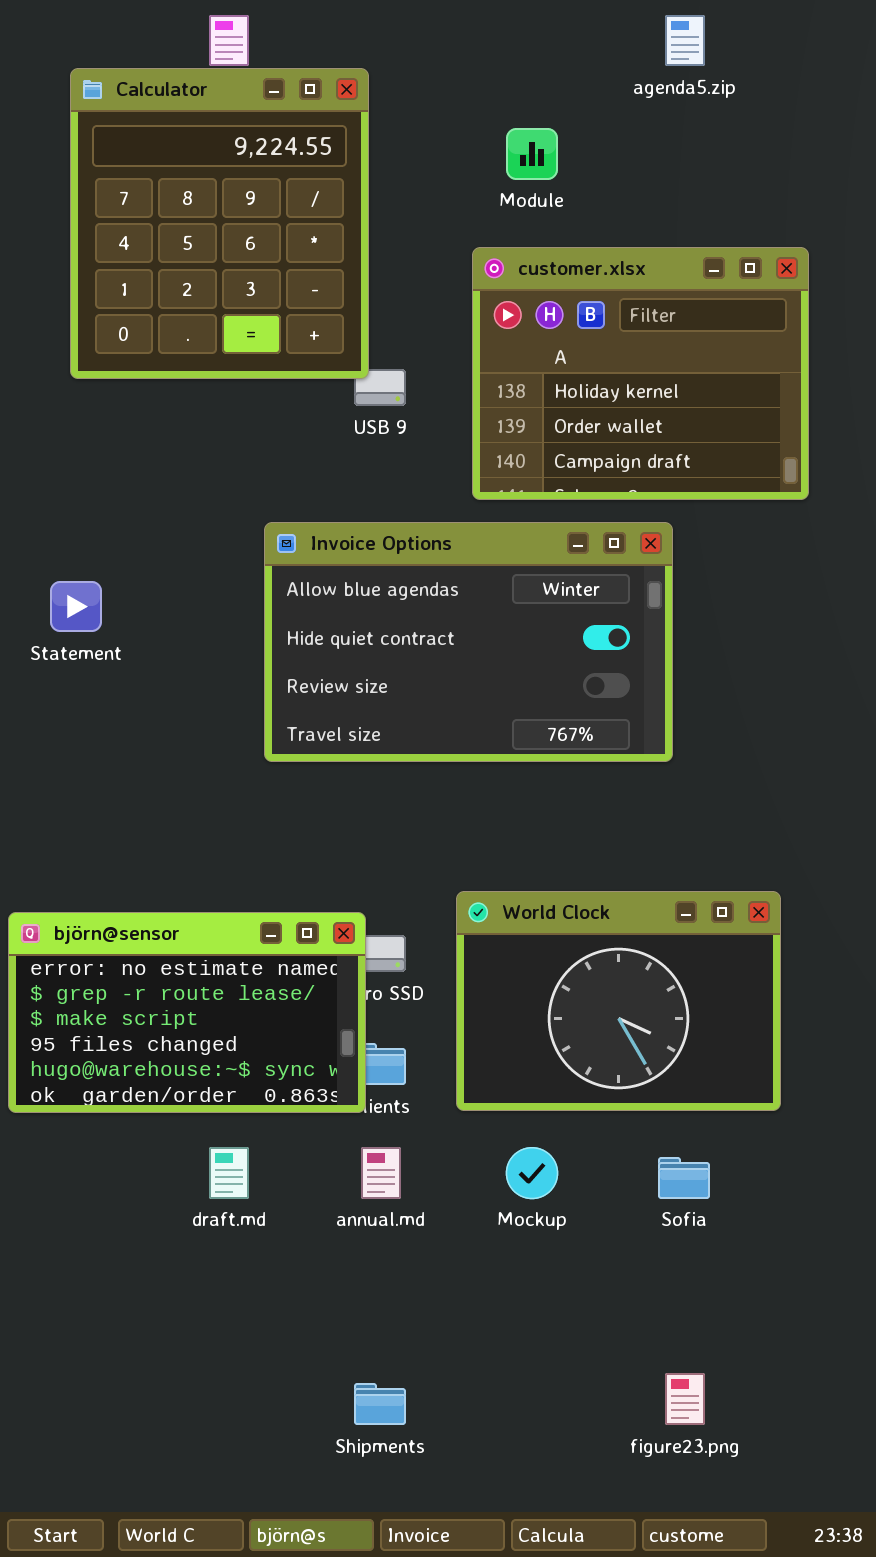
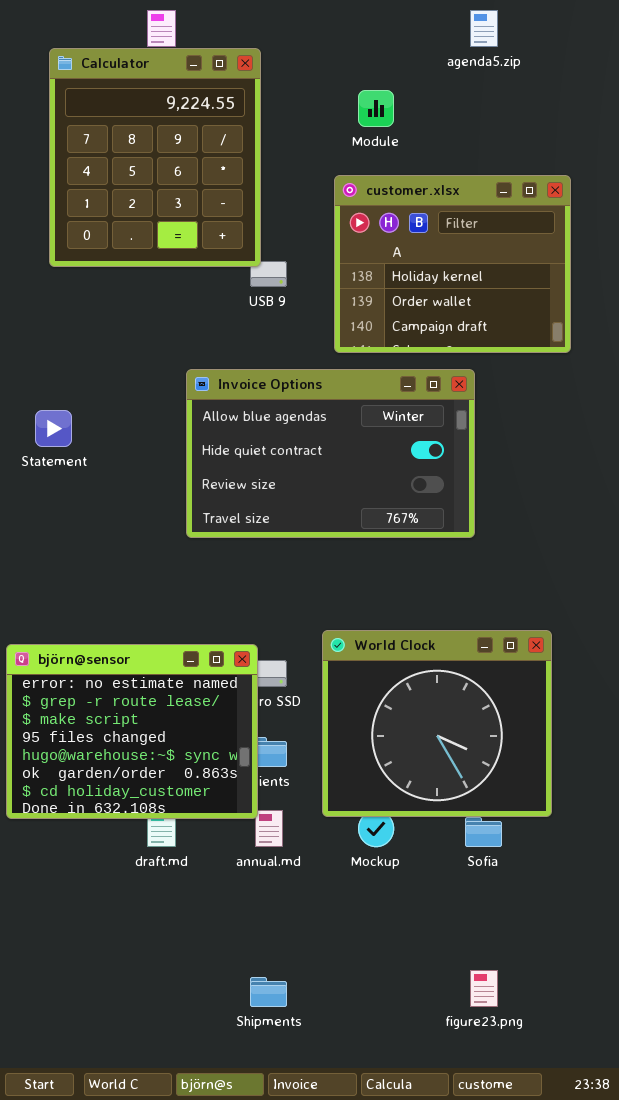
World Clock: [456,891,781,1111] -> [322,630,552,817], resized
björn@sensor: [8,912,366,1113] -> [6,644,258,819], resized

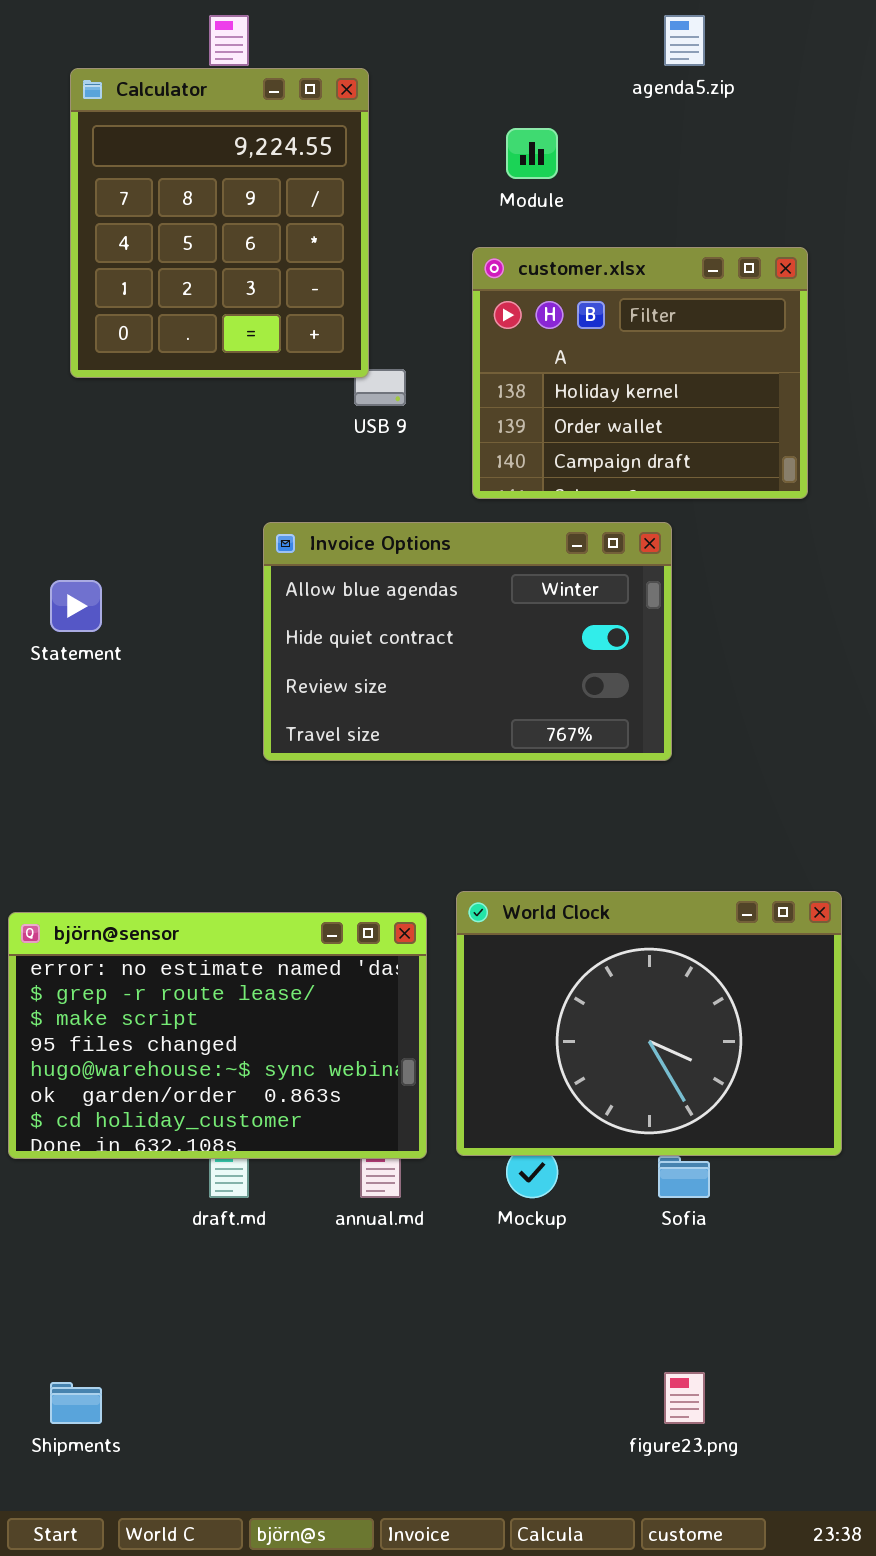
World Clock: [322,630,552,817] -> [456,891,842,1156], resized
björn@sensor: [6,644,258,819] -> [8,912,427,1159], resized
Shipments: [250,977,287,1007] -> [50,1382,102,1424], moved

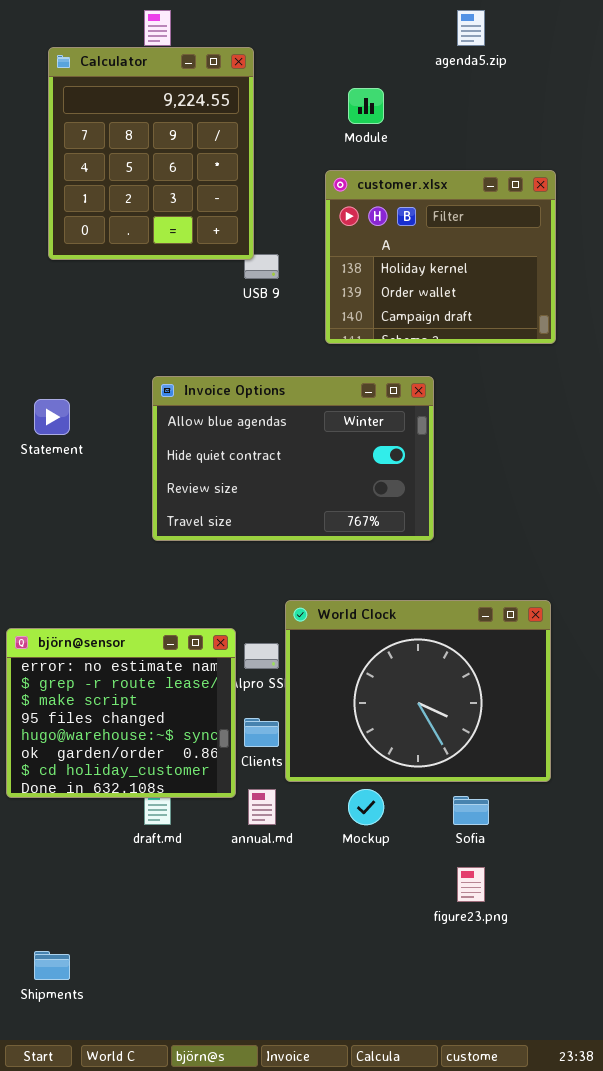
Invoice Options: [263,522,672,761] -> [152,376,434,541], moved
World Clock: [456,891,842,1156] -> [285,600,551,782], moved
björn@sensor: [8,912,427,1159] -> [6,628,236,798], resized
figure23.png: [664,1372,705,1424] -> [457,867,485,902], moved

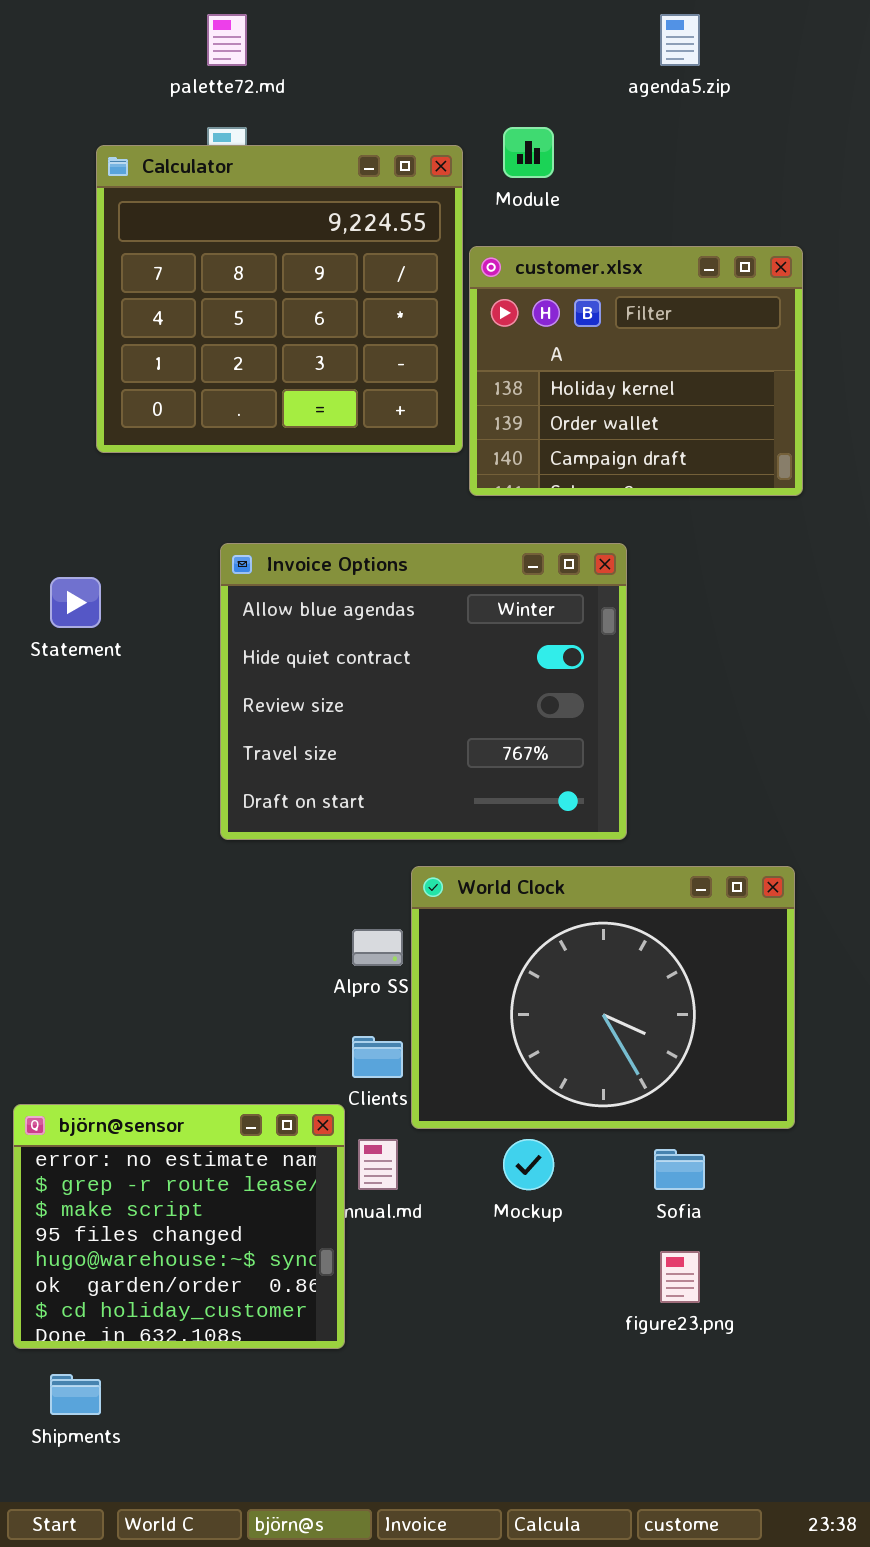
Calculator: [48,47,254,260] -> [96,145,463,453], moved, resized
Invoice Options: [152,376,434,541] -> [220,543,627,840], resized
björn@sensor: [6,628,236,798] -> [13,1104,345,1349], moved

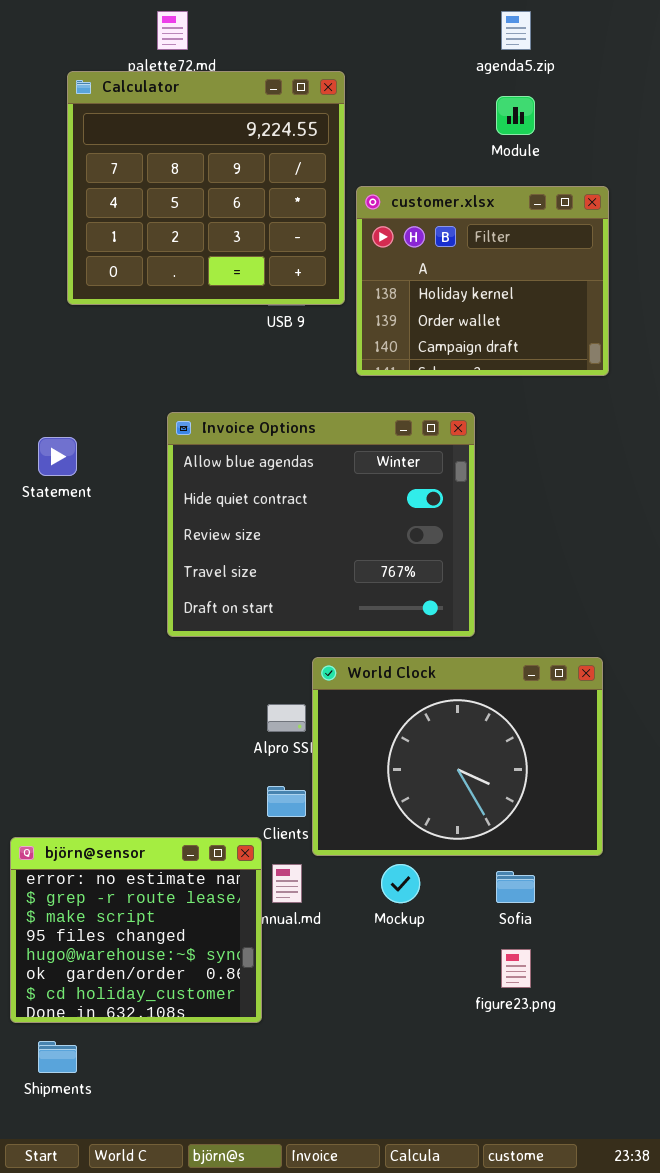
Module: [503,127,554,178] -> [496,96,535,135], moved
Calculator: [96,145,463,453] -> [67,71,345,305], moved

